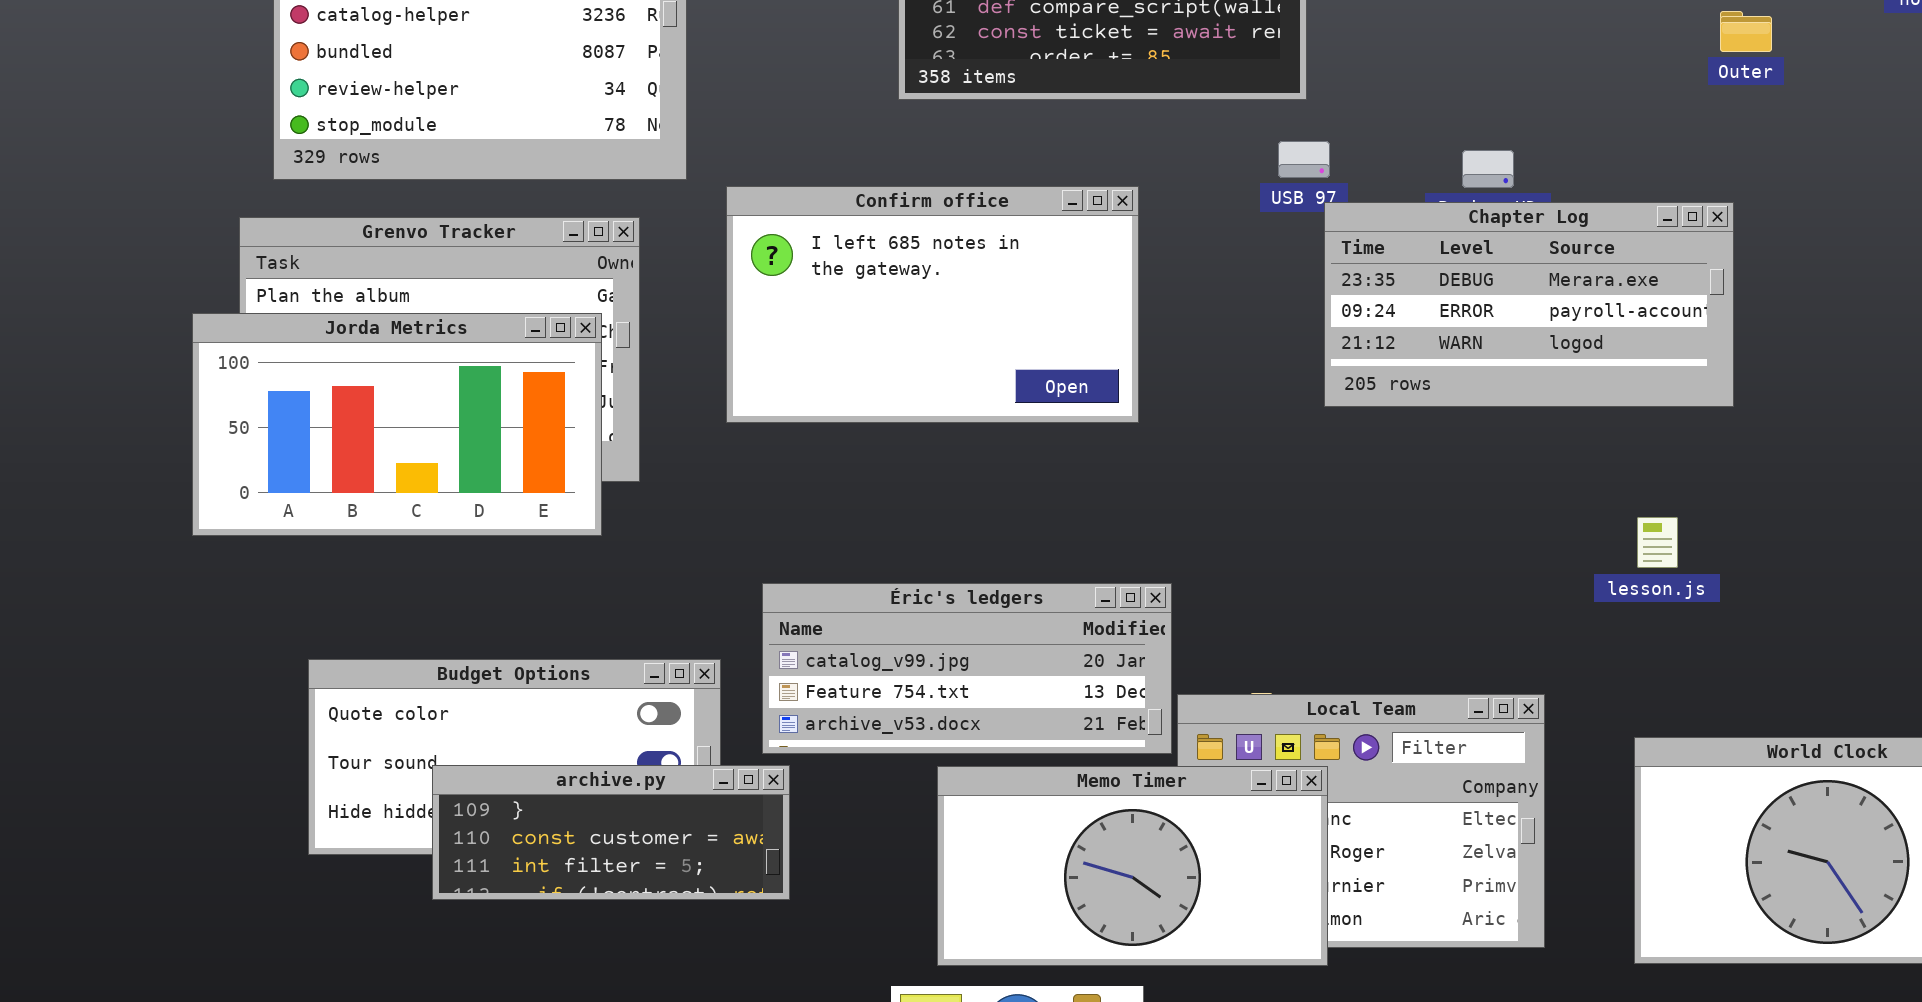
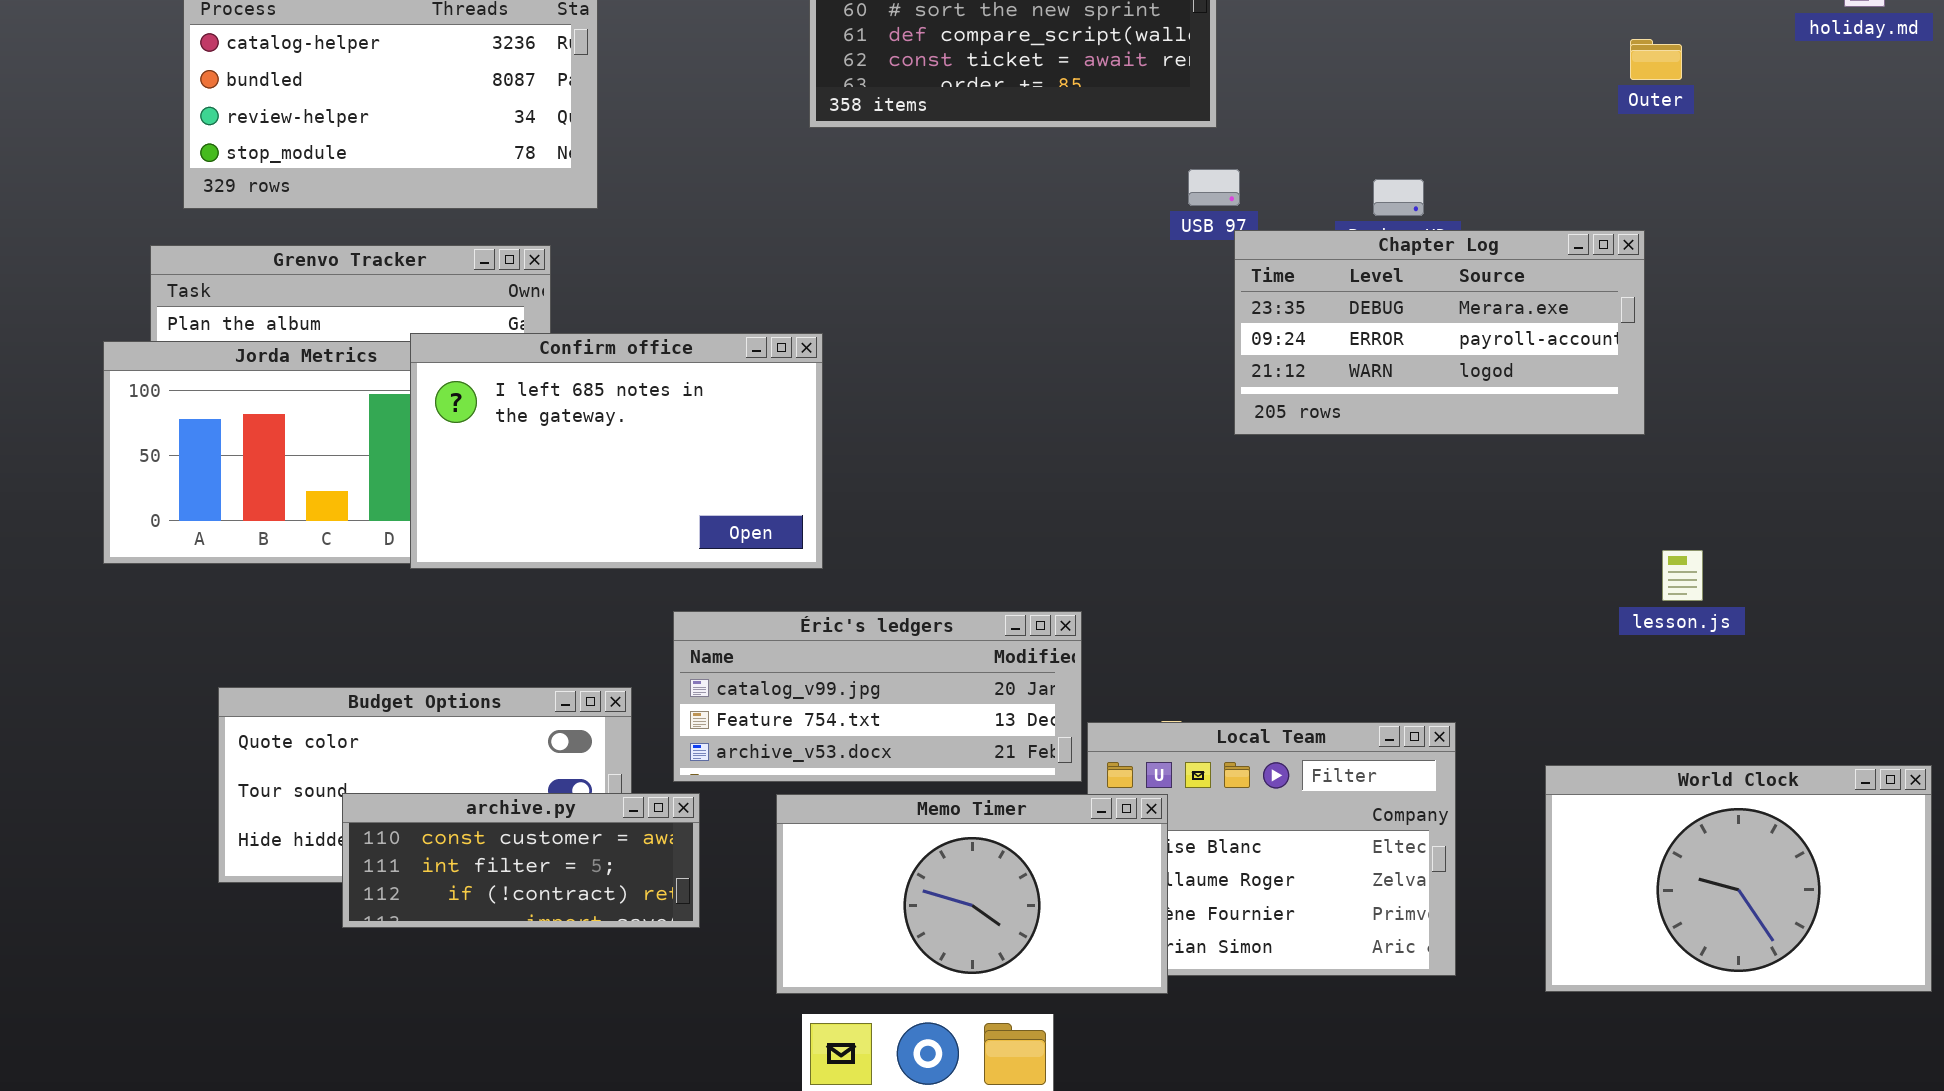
Confirm office: [726,186,1139,423] -> [410,333,823,569], moved
lesson.js: [1637,517,1678,568] -> [1662,550,1703,601], moved
archive.py: [432,765,790,900] -> [342,793,700,928], scrolled down 1 row
Memo Timer: [937,766,1328,966] -> [776,794,1168,994], moved

